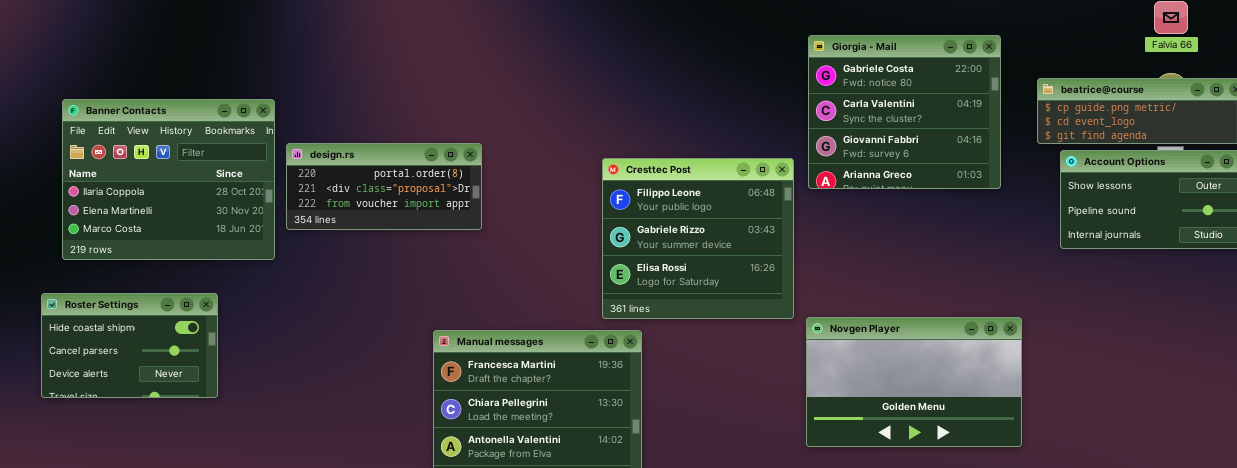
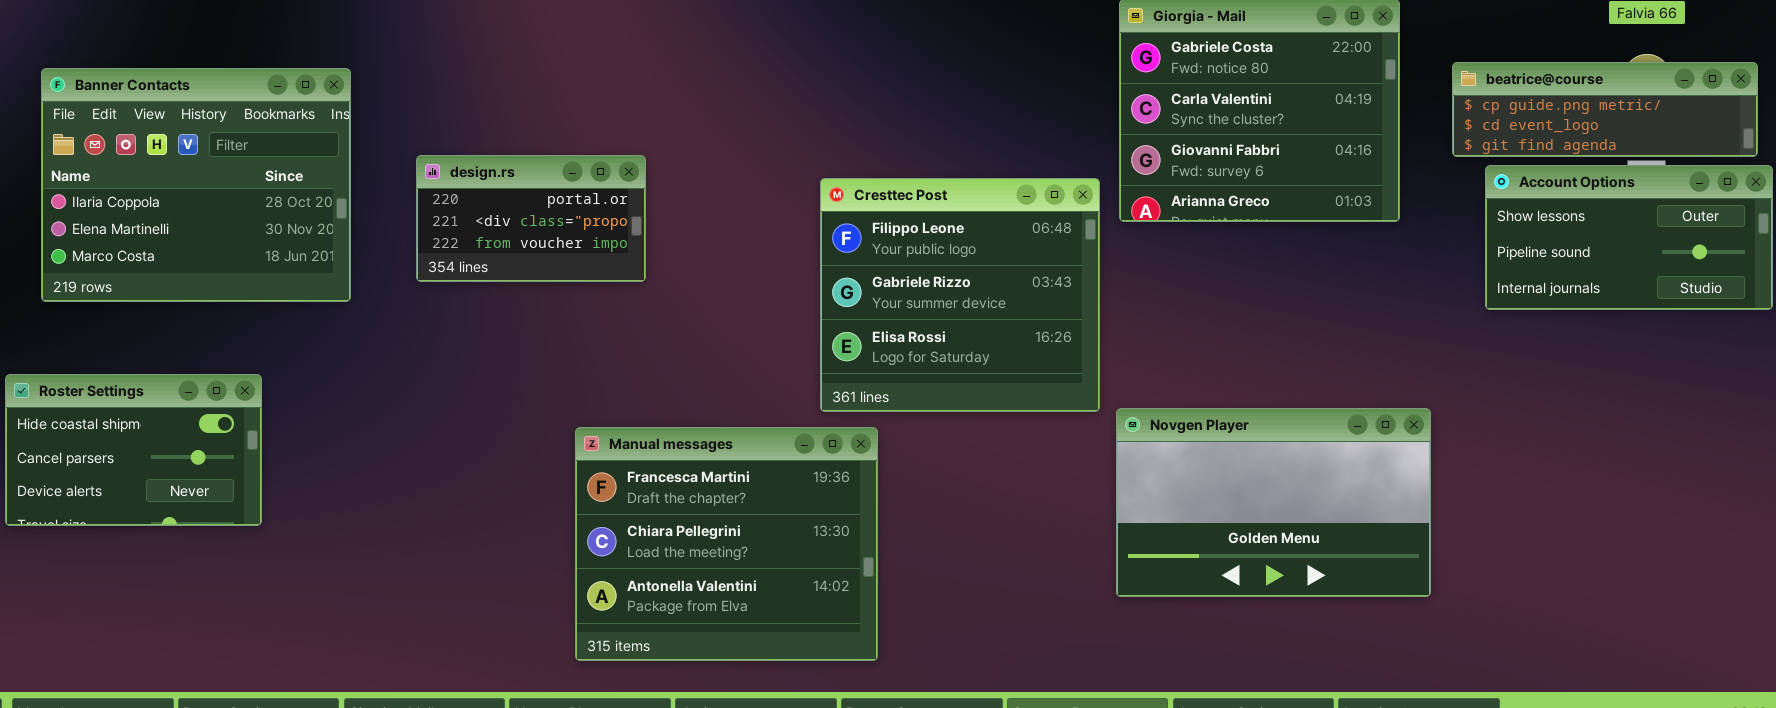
Banner Contacts: [62,99,275,260] -> [41,68,351,302], moved
design.rs: [286,143,482,230] -> [416,155,646,282], resized

